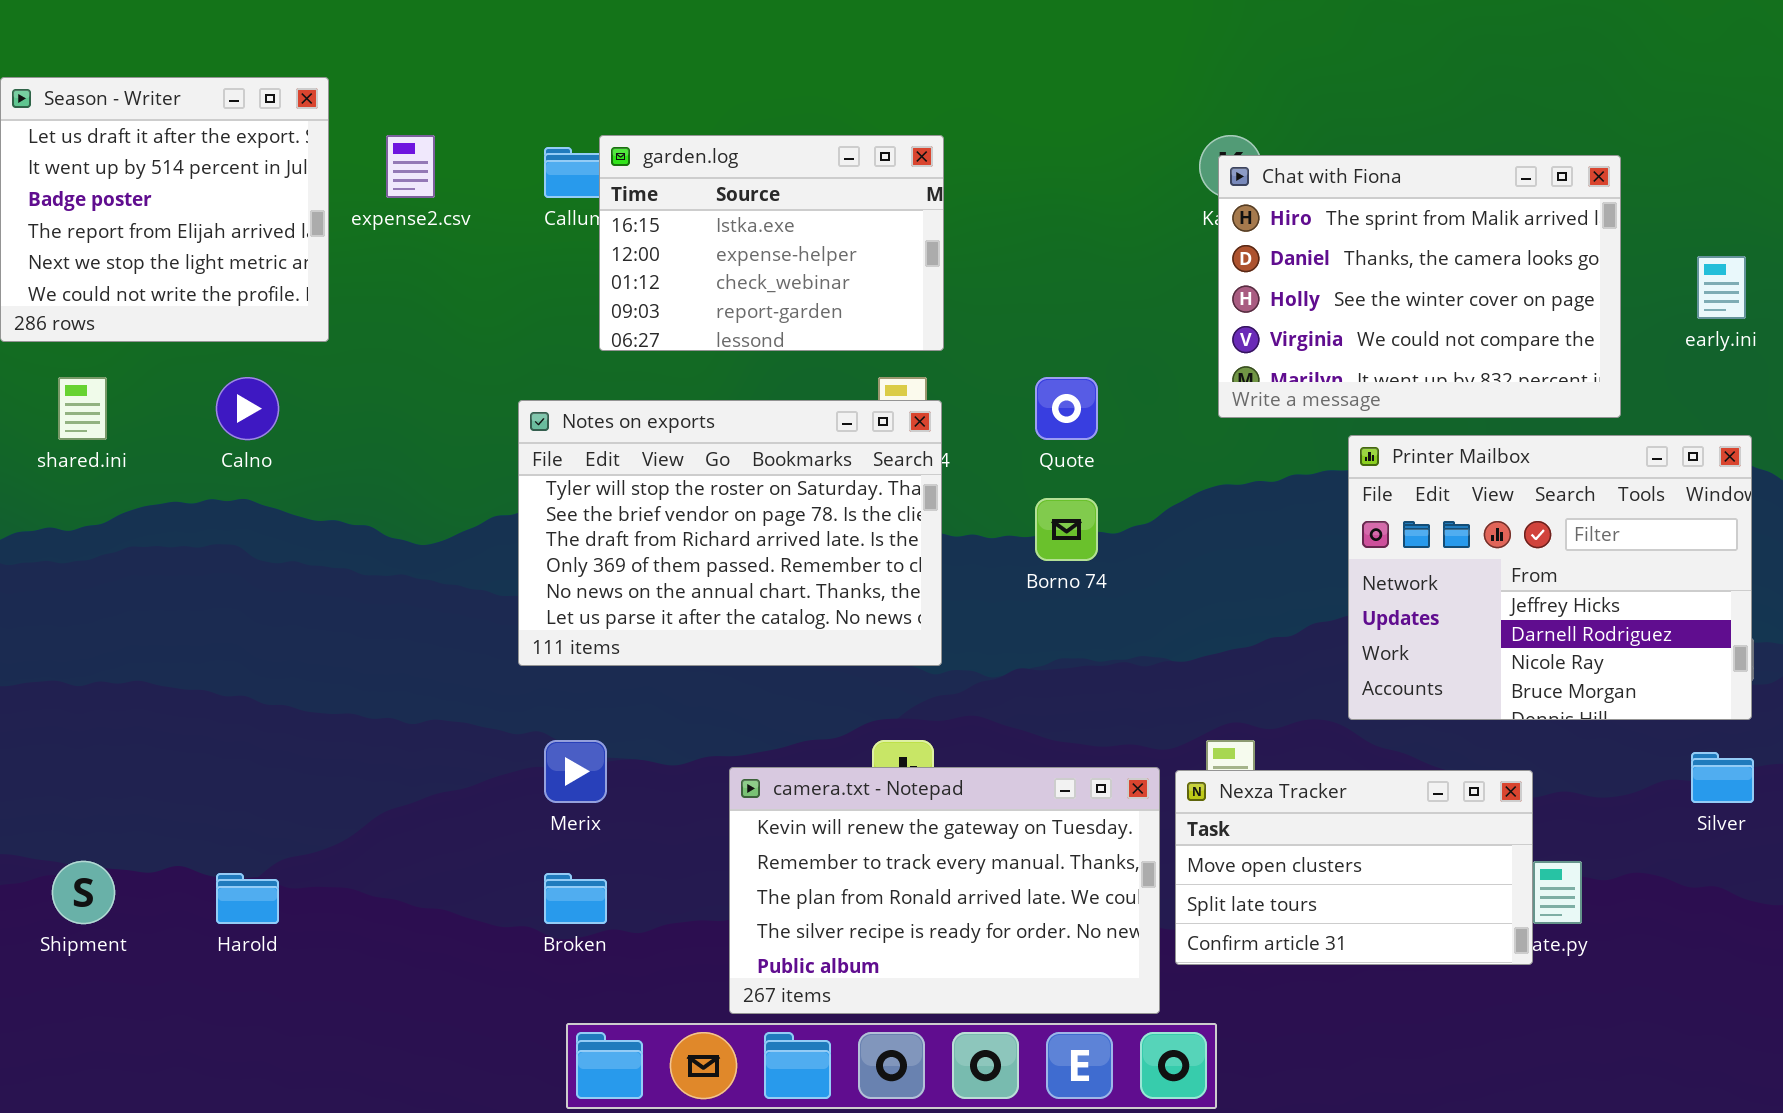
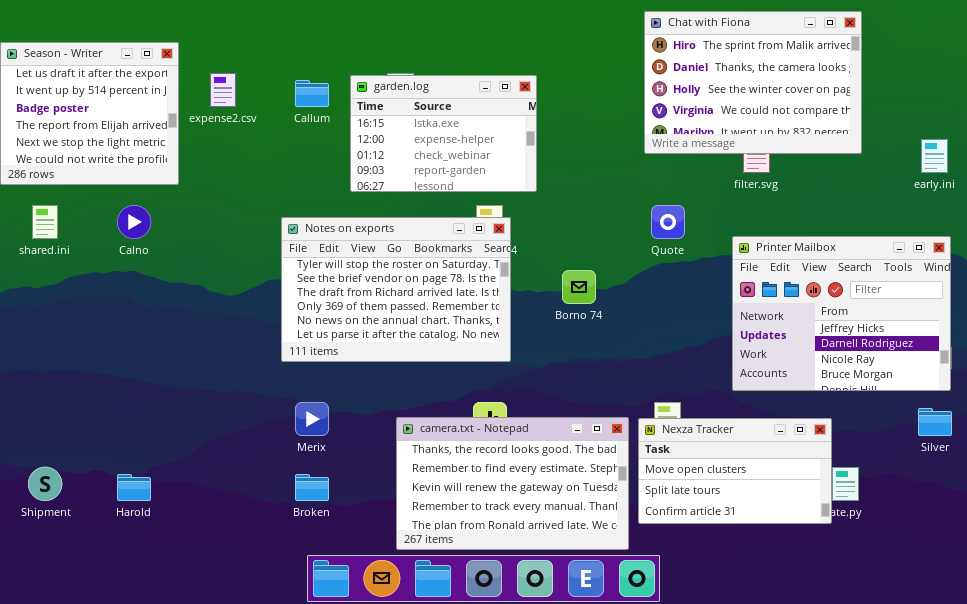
garden.log: [599,135,944,351] -> [350,75,537,192], moved
Chat with Fiona: [1218,155,1621,418] -> [644,11,862,154], moved
Quote: [1035,377,1098,440] -> [651,205,685,239], moved
camera.txt - Notepad: [729,767,1160,1014] -> [396,417,629,550], scrolled up 2 rows

